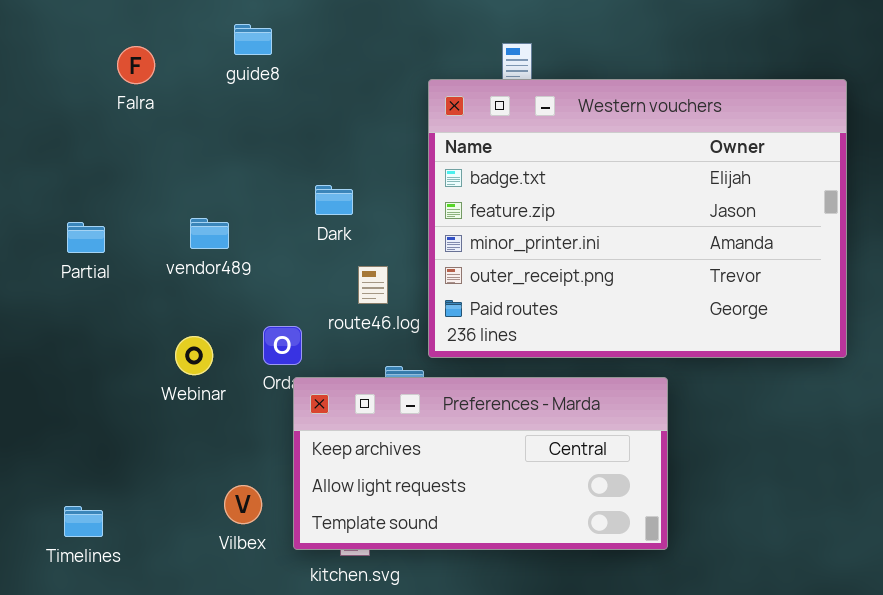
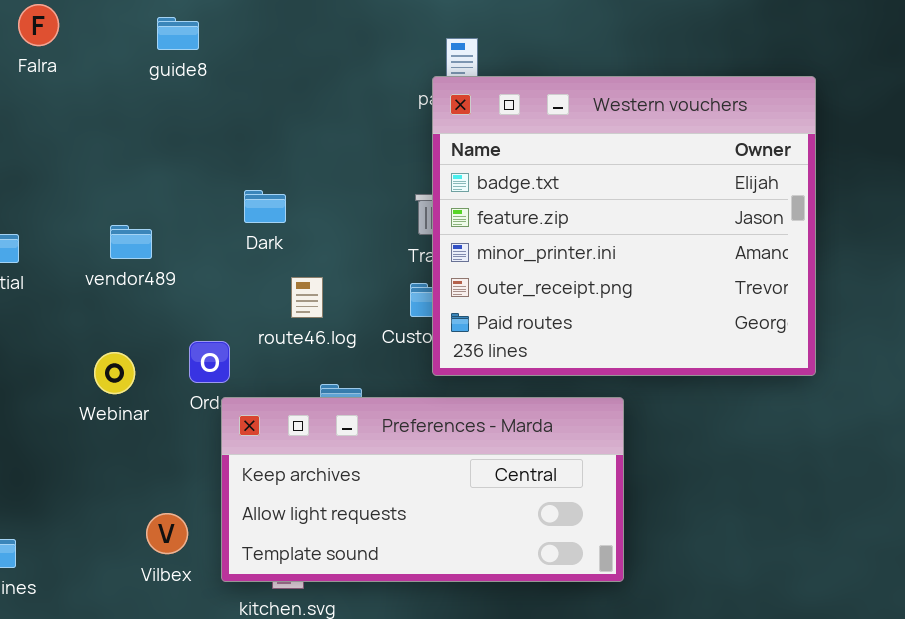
Falra: [117,46,155,84] -> [18,4,59,46], moved
Western vouchers: [428,79,847,358] -> [432,76,816,376], resized

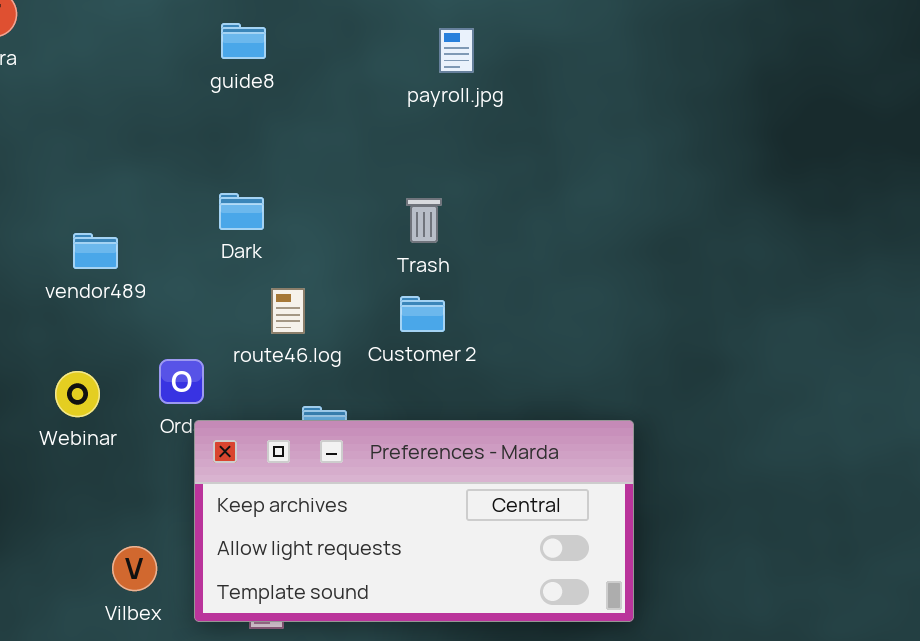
guide8: [157,17,199,50] -> [221,23,266,59], moved
Western vouchers: [432,76,816,376] -> none, closed

